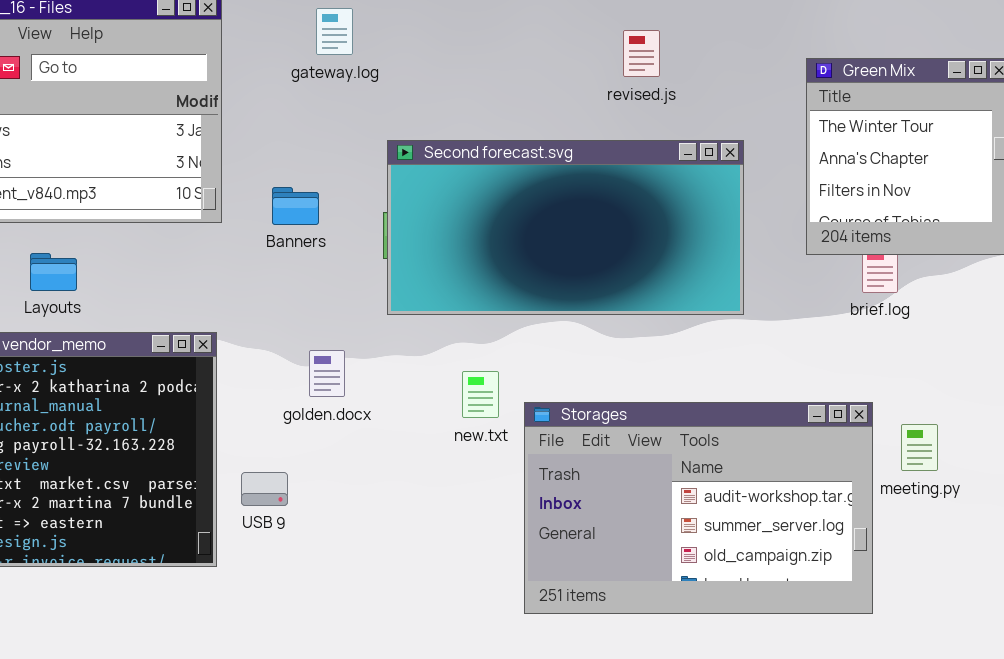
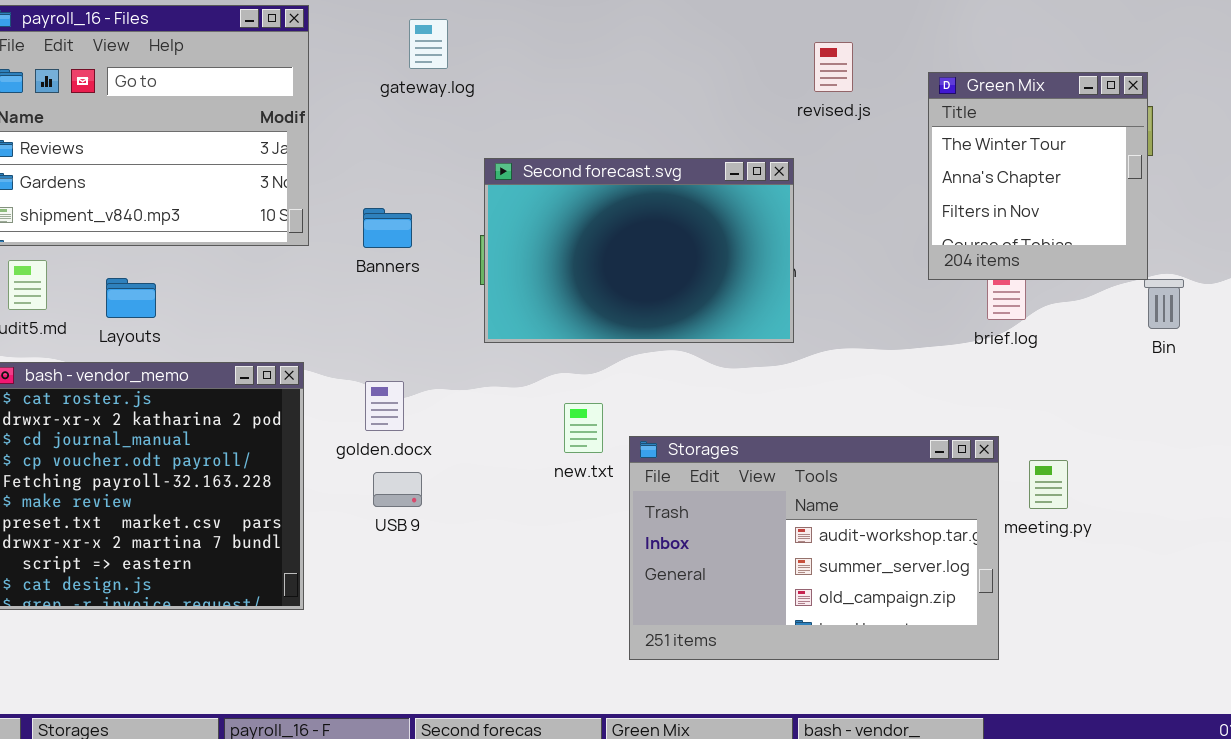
revised.js: [623,30,660,77] -> [814,42,853,92], moved
Second forecast.svg: [387,140,744,315] -> [484,158,794,343], resized
golden.docx: [309,350,345,397] -> [365,381,404,431], moved
USB 9: [241,472,288,506] -> [373,472,422,507], moved

